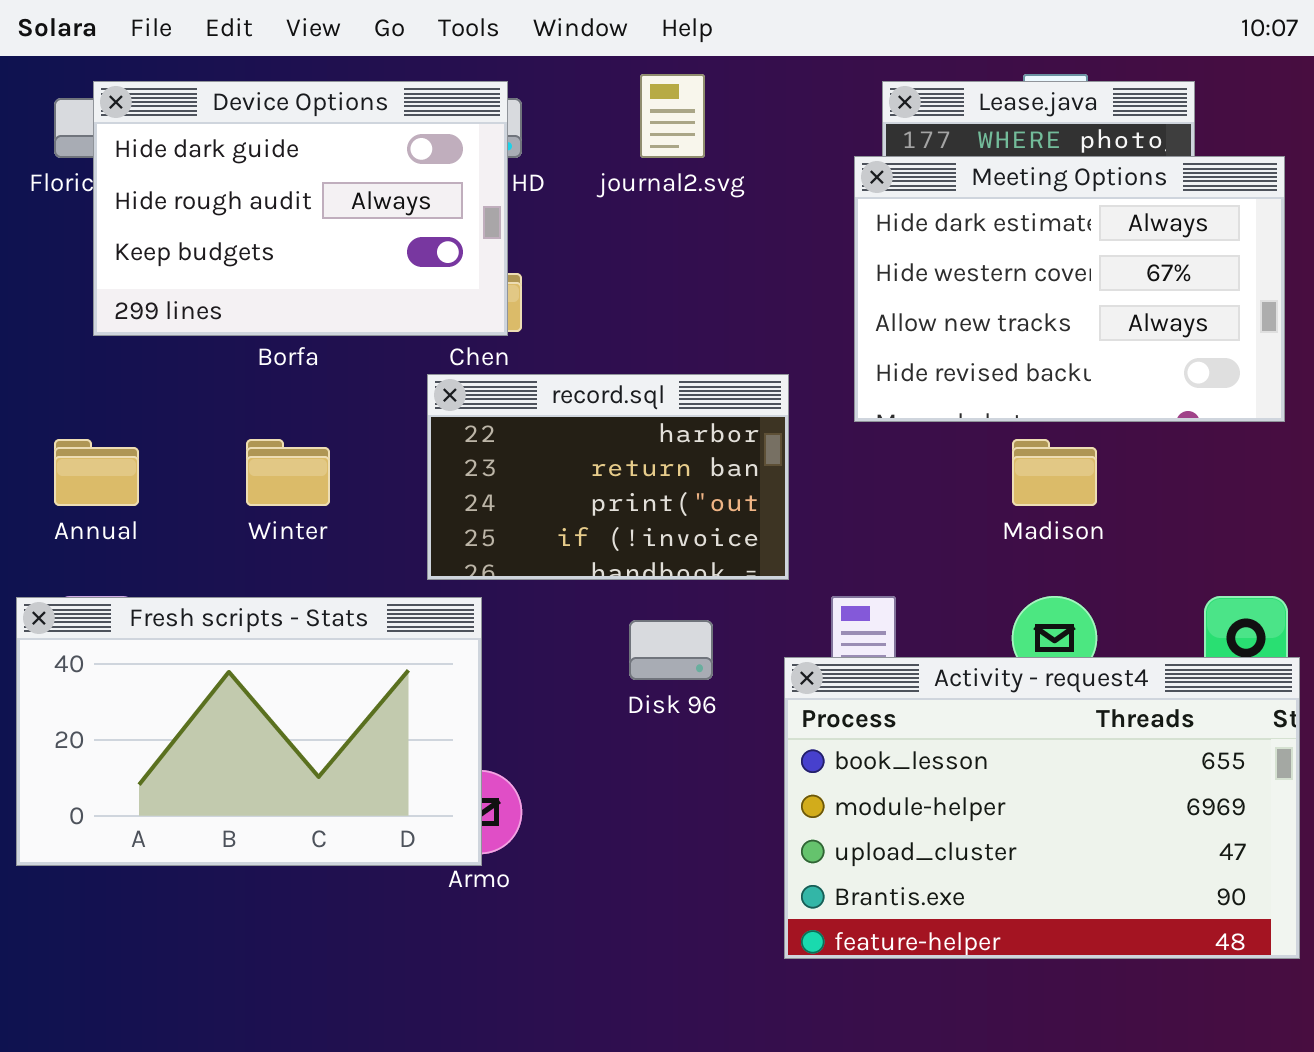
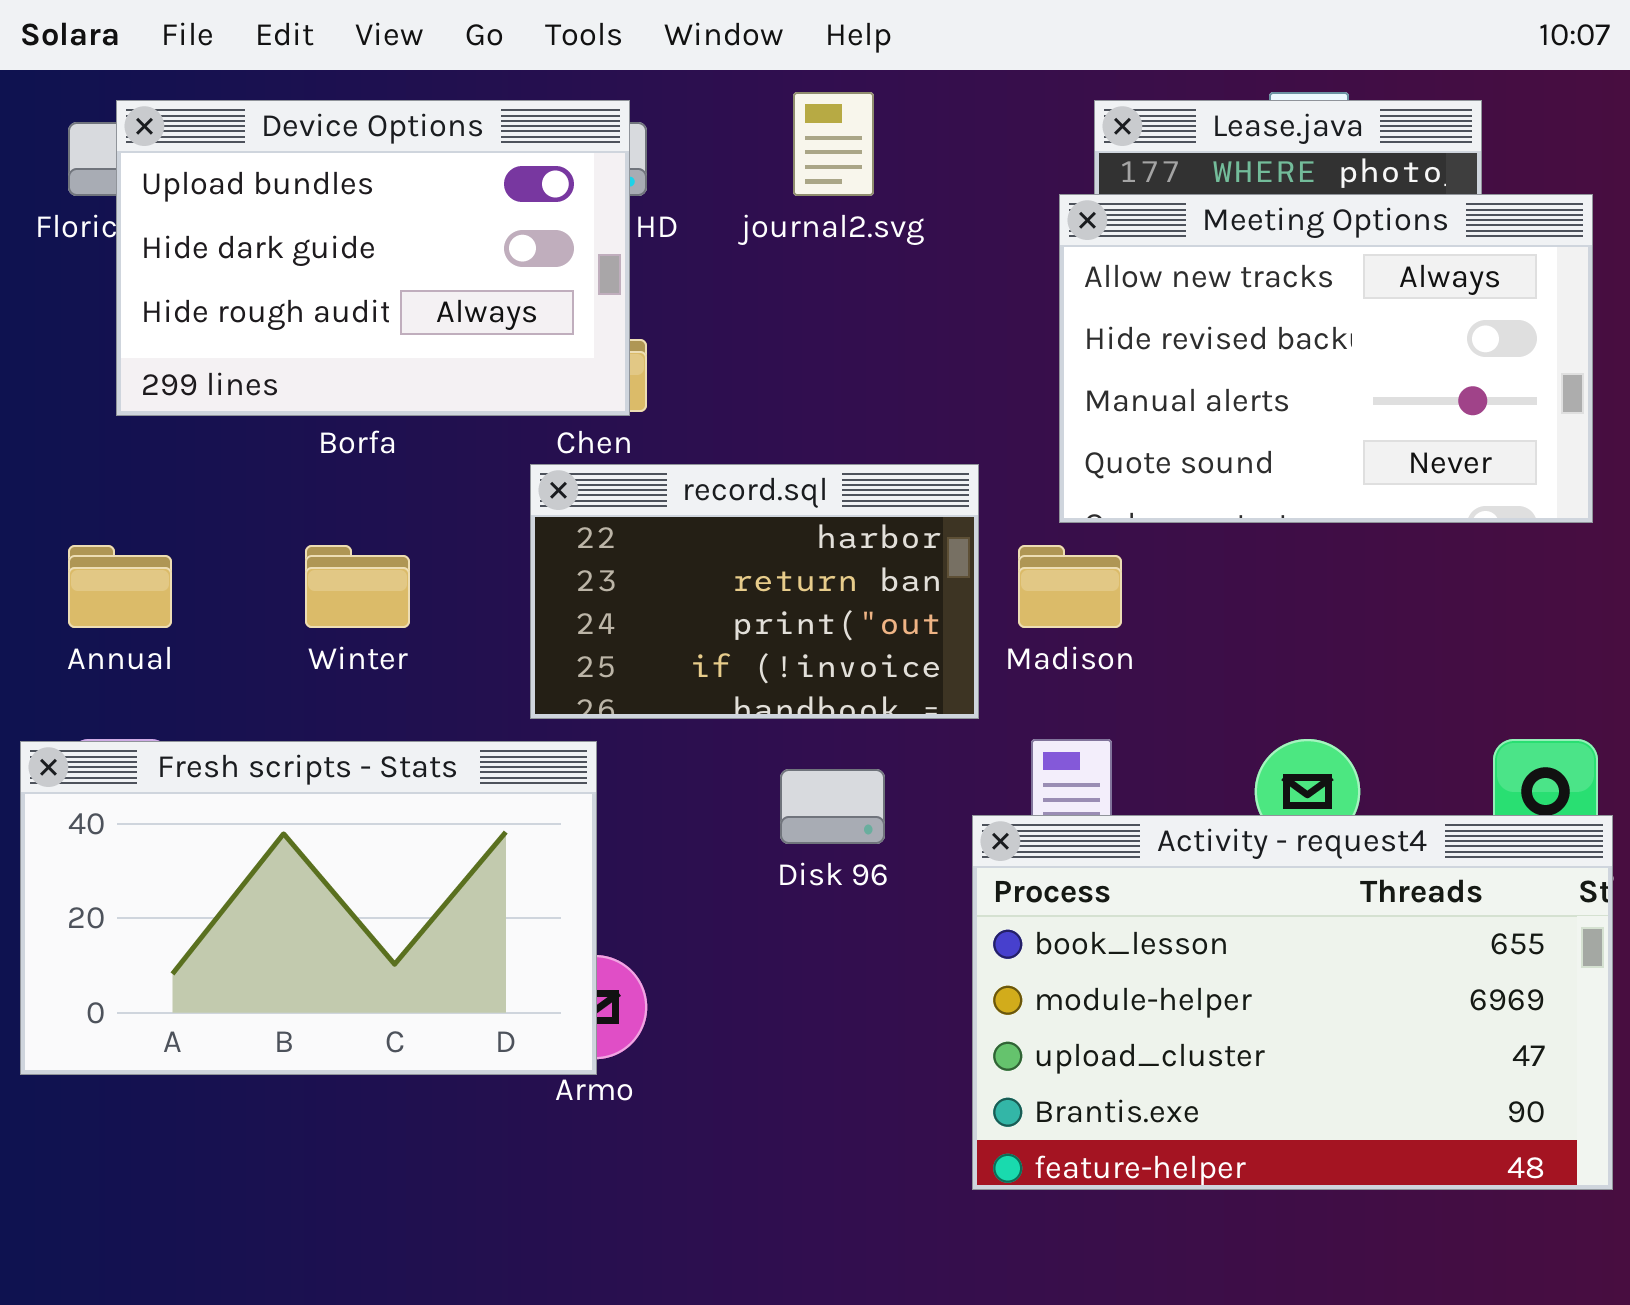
Device Options: [93,81,508,336] -> [116,100,630,416], scrolled up 1 row
Meeting Options: [854,156,1285,422] -> [1059,194,1593,523], scrolled down 2 rows
Madison: [1012,439,1097,506] -> [1018,545,1122,628], moved

